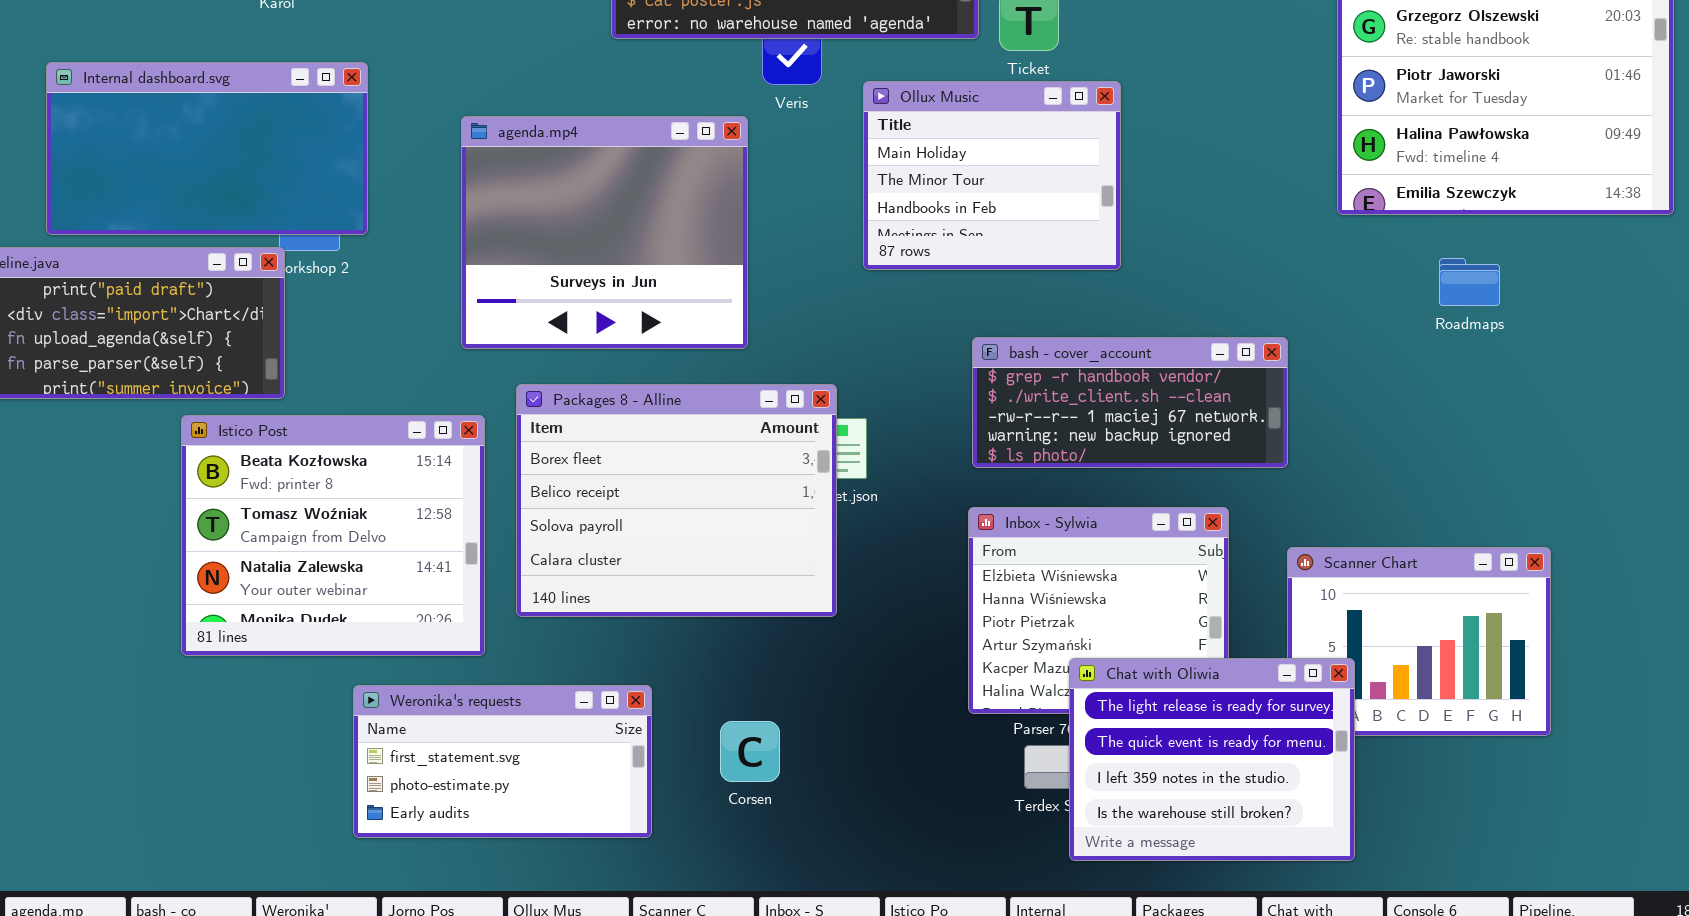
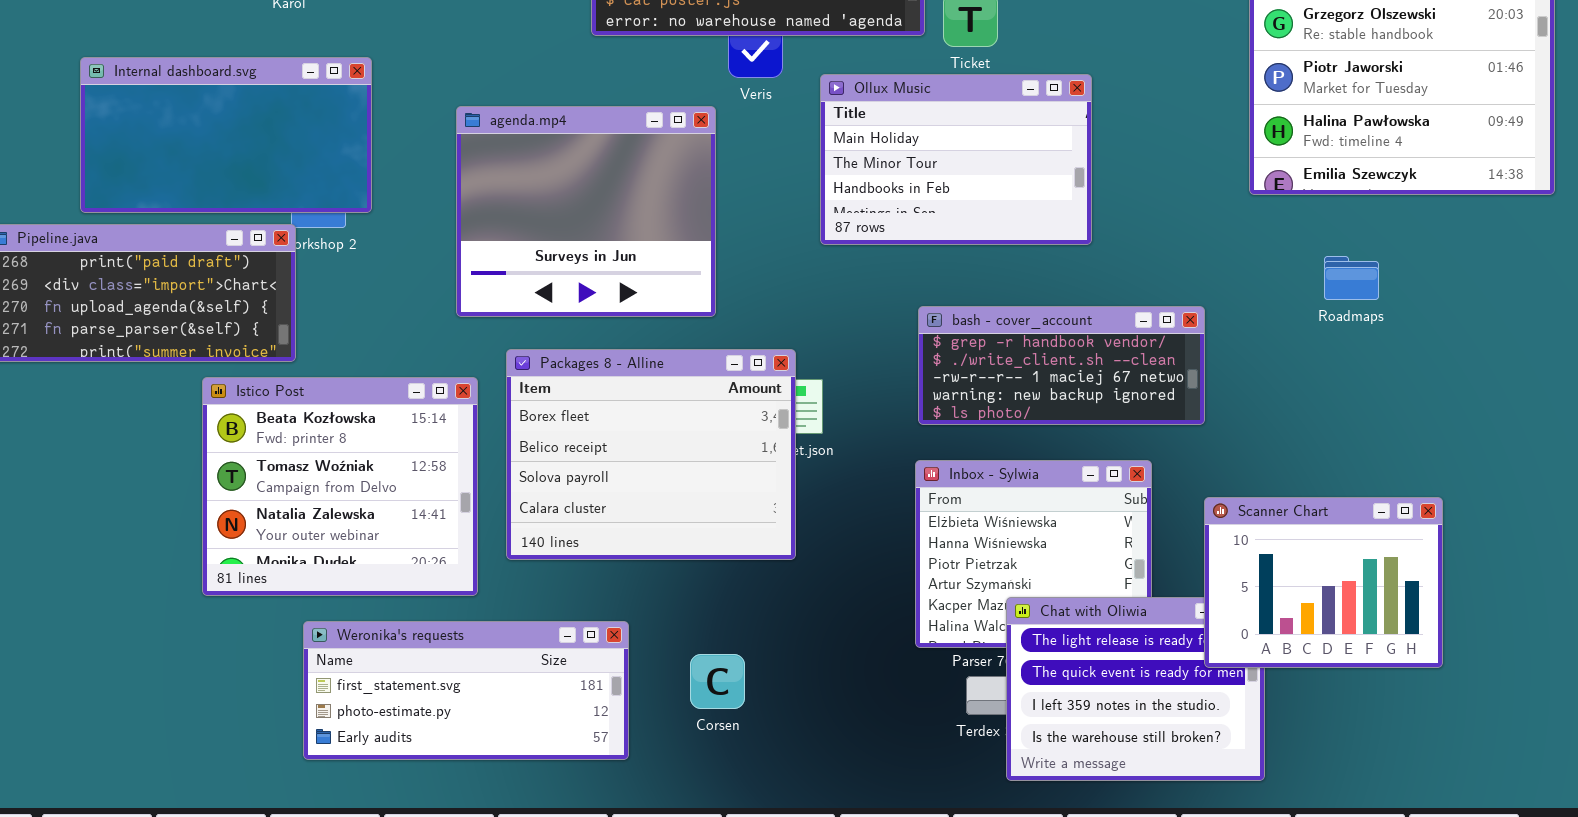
Ollux Music: [863,81,1121,270] -> [820,74,1092,245], resized
Roadmaps: [1439,258,1500,306] -> [1324,256,1379,300], moved
Scanner Chart: [1287,547,1551,736] -> [1204,497,1443,668], raised
Weronika's requests: [353,685,652,838] -> [303,621,629,760], resized

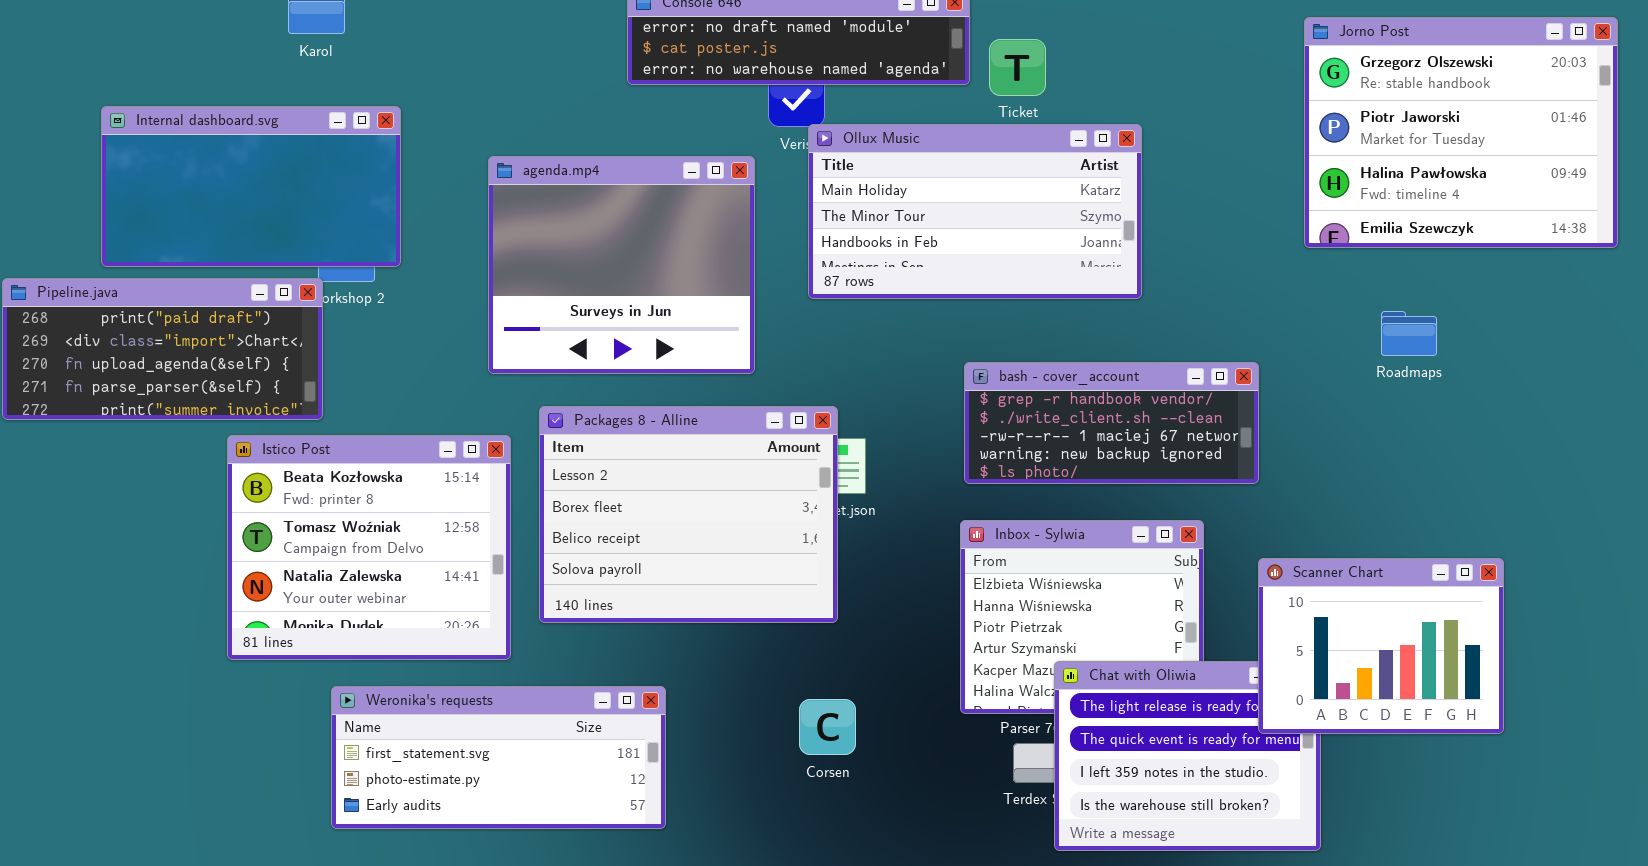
Ollux Music: [820,74,1092,245] -> [808,124,1142,299], resized
Packages 8 - Alline: [506,349,796,560] -> [539,406,838,623], scrolled up 1 row
Corsen: [690,654,745,709] -> [799,699,856,755], moved

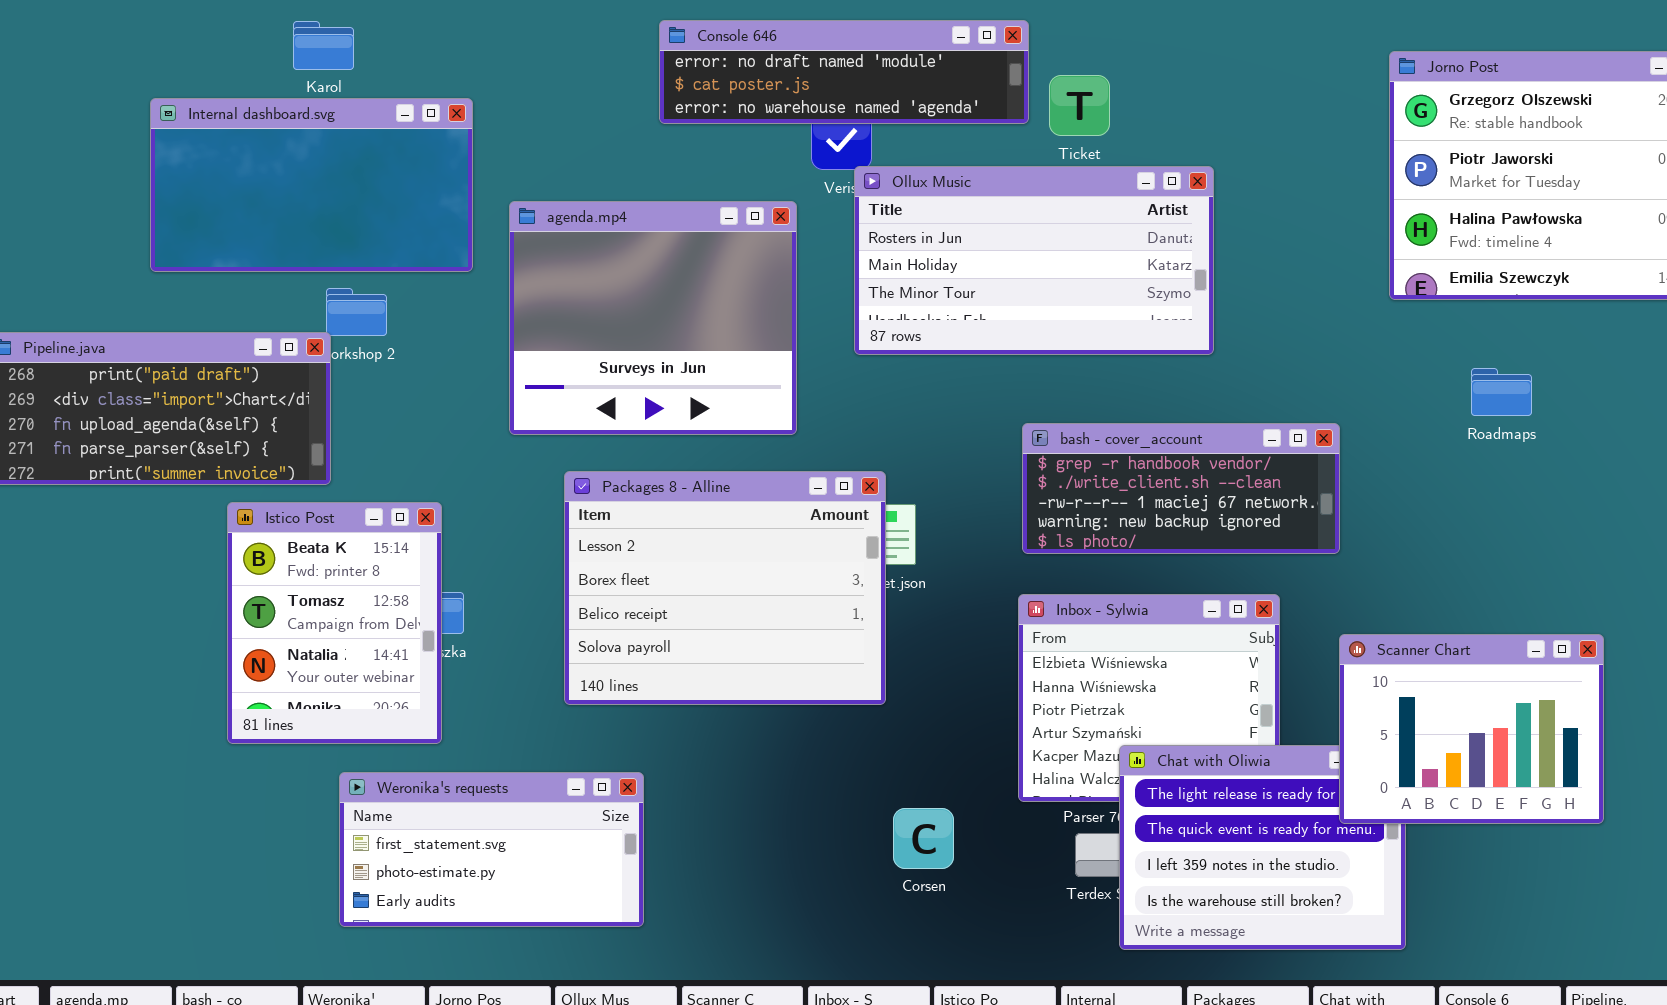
Internal dashboard.svg: [101,106,401,267] -> [150,98,473,272], moved
Ollux Music: [808,124,1142,299] -> [854,166,1214,355], scrolled up 1 row
Istico Post: [227,435,511,660] -> [227,502,442,744], resized
Weronika's requests: [331,686,666,829] -> [339,772,644,927], resized
Corsen: [799,699,856,755] -> [893,808,954,869], moved

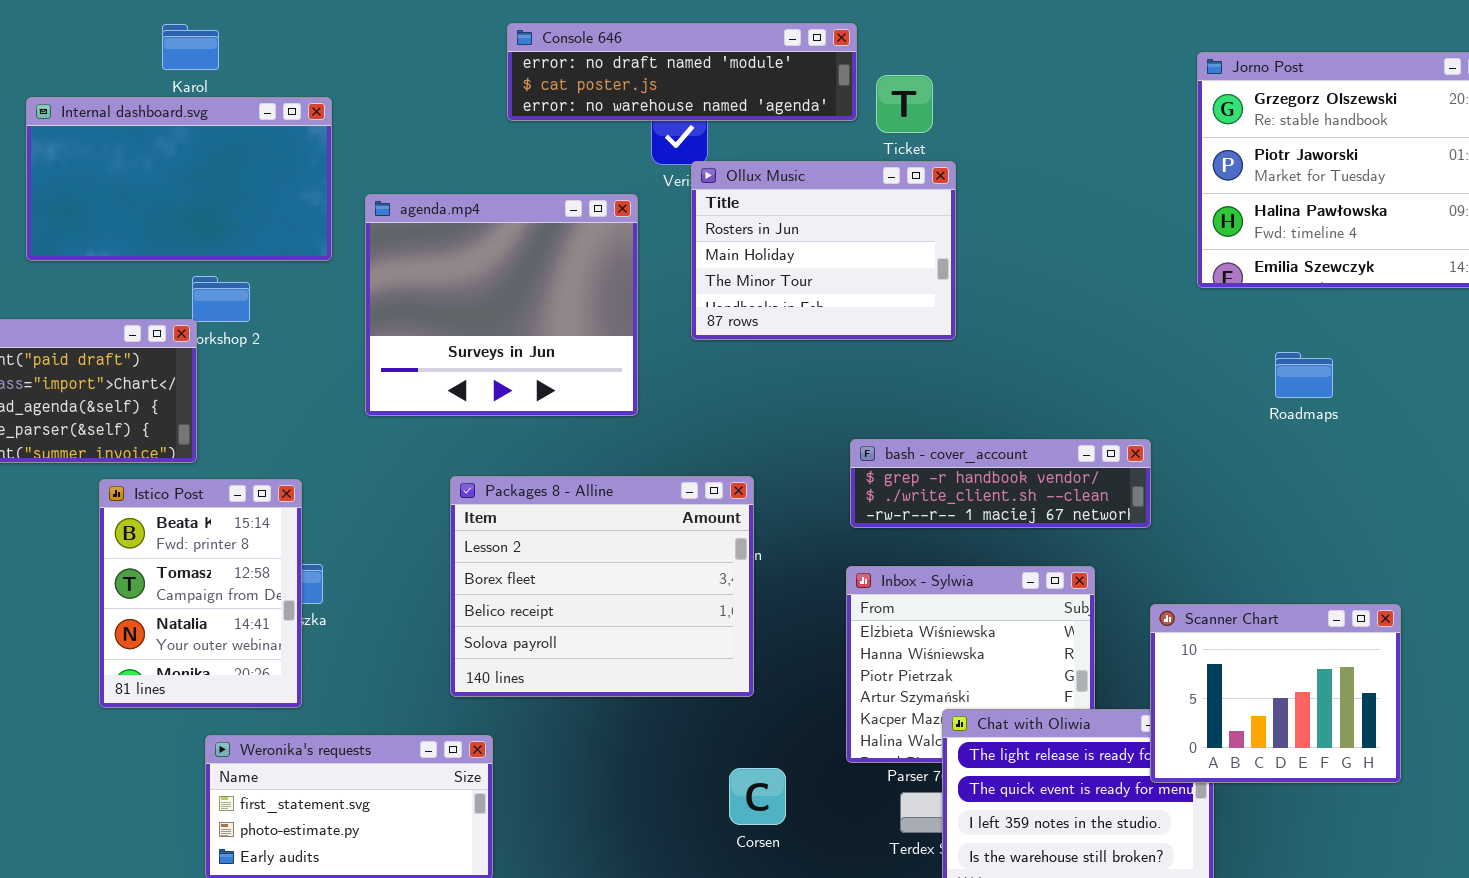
Ollux Music: [854,166,1214,355] -> [691,161,956,340], resized
bash - cover_account: [1022,423,1340,554] -> [850,439,1151,528], resized
Packages 8 - Alline: [564,471,886,705] -> [450,476,754,697], moved

